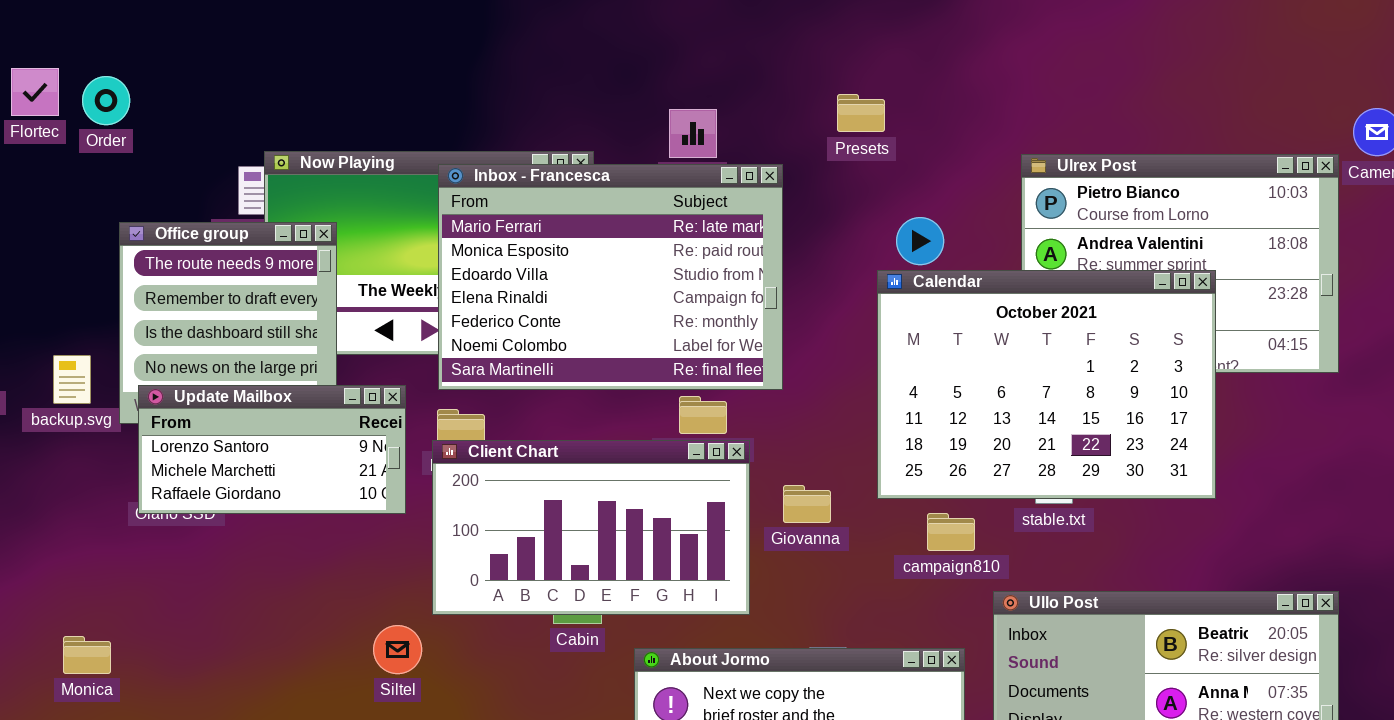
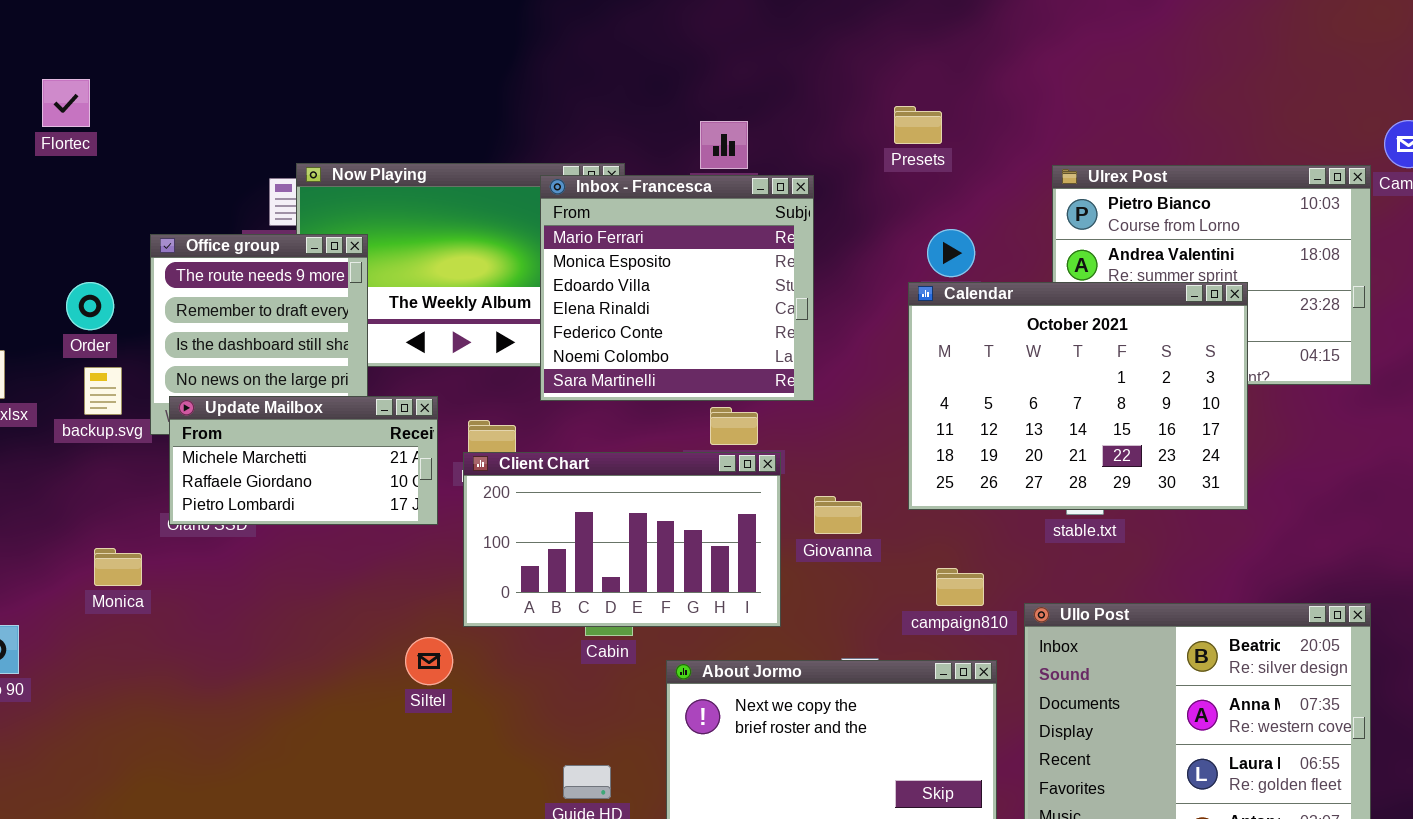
Order: [82,76,130,125] -> [66,282,114,330], moved
Presets: [837,94,885,132] -> [894,106,942,144], moved
Inbox - Francesca: [438,164,783,390] -> [540,175,814,401], resized
Update Mailbox: [138,385,406,514] -> [169,396,438,525], scrolled down 1 row
campaign810: [927,513,975,551] -> [936,568,984,606], moved
Monica: [63,636,111,674] -> [94,548,142,586], moved

